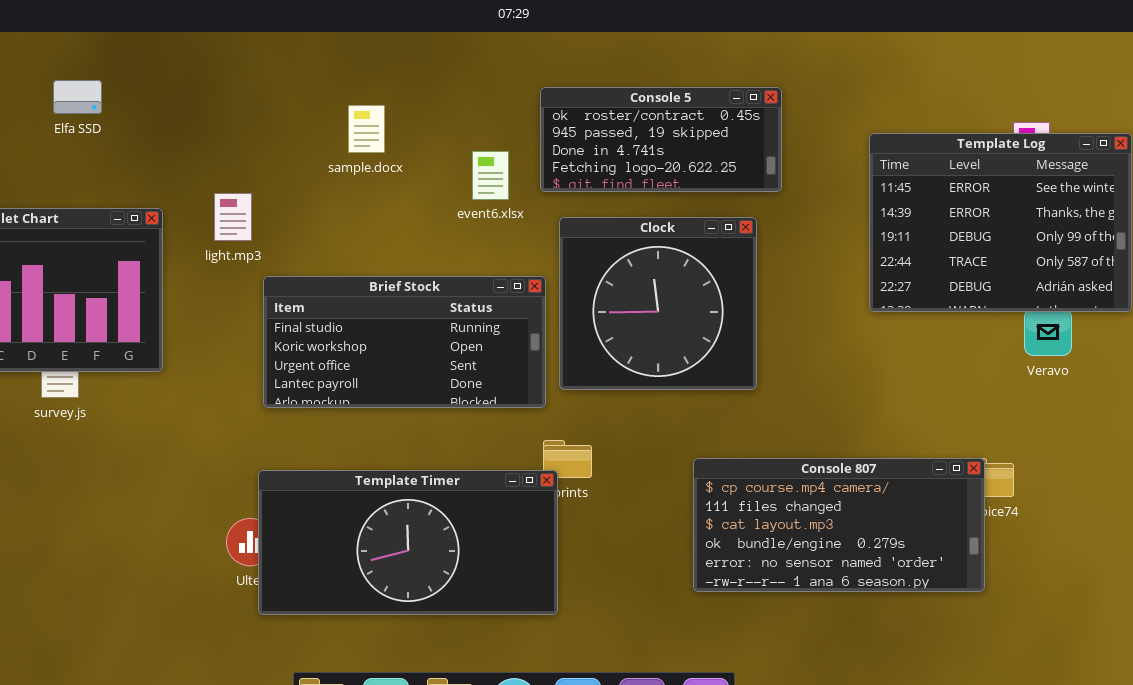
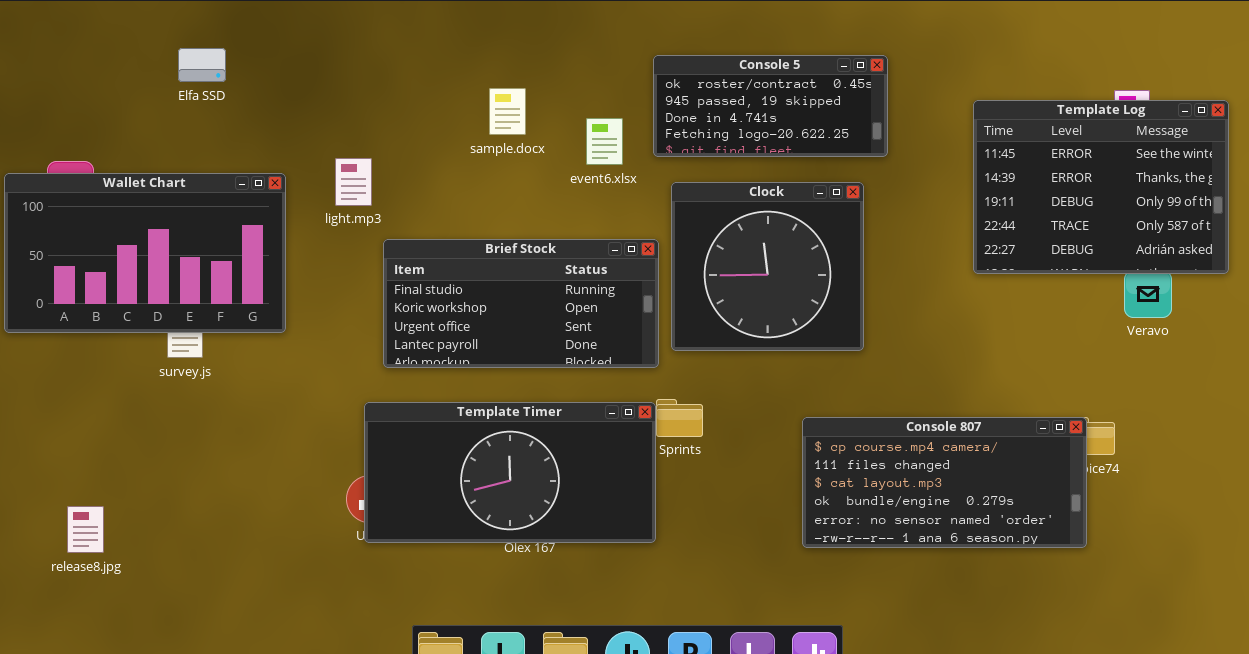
sample.docx: [348,105,385,153] -> [489,88,526,135], moved
Template Timer: [258,470,558,615] -> [364,402,656,543], moved

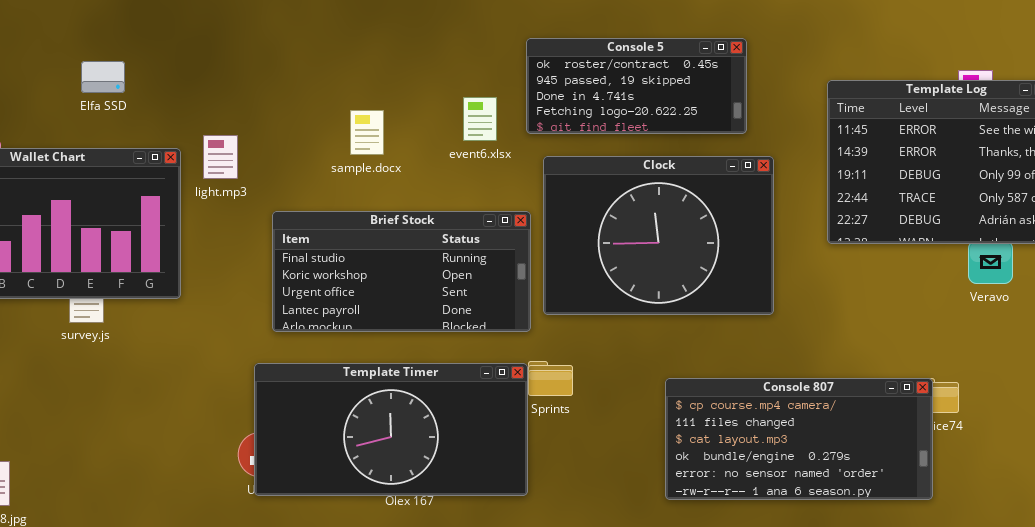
Elfa SSD: [178,48,226,82] -> [81,61,125,93], moved
sample.docx: [489,88,526,135] -> [350,110,384,155], moved
light.mp3: [335,158,372,206] -> [203,135,238,179], moved
Clock: [671,182,864,351] -> [543,156,774,315], resized

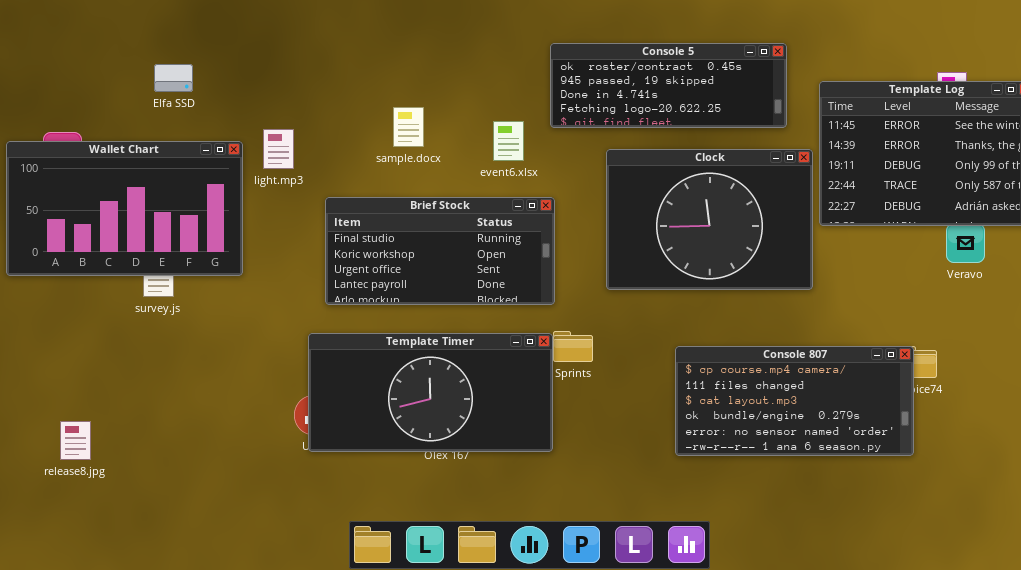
Console 5: [526,38,747,134] -> [550,43,787,128], resized
event6.xlsx: [463,97,497,141] -> [493,121,524,161], moved
Clock: [543,156,774,315] -> [606,149,813,290], moved

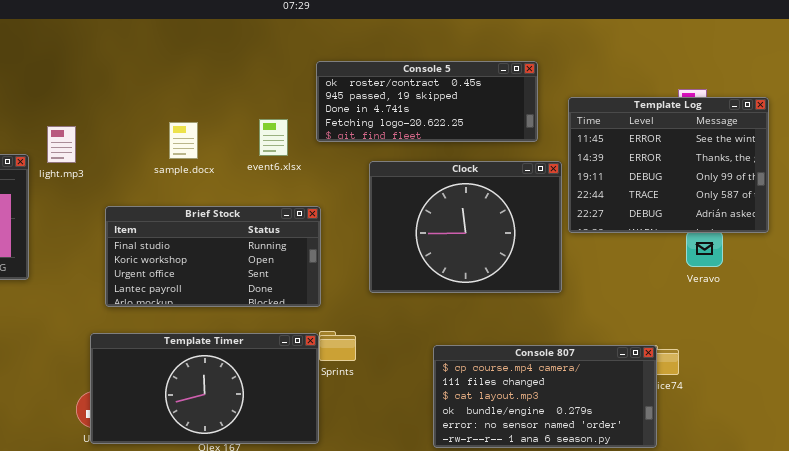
event6.xlsx: [493,121,524,161] -> [259,119,288,156], moved
light.mp3: [263,129,294,169] -> [47,126,76,163], moved

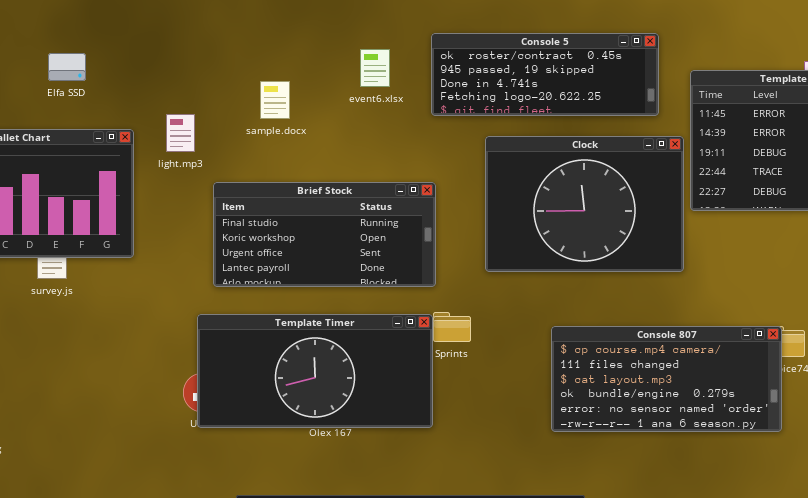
event6.xlsx: [259,119,288,156] -> [360,49,390,87], moved
sample.docx: [169,122,198,159] -> [260,81,290,119], moved
light.mp3: [47,126,76,163] -> [166,114,195,152], moved

